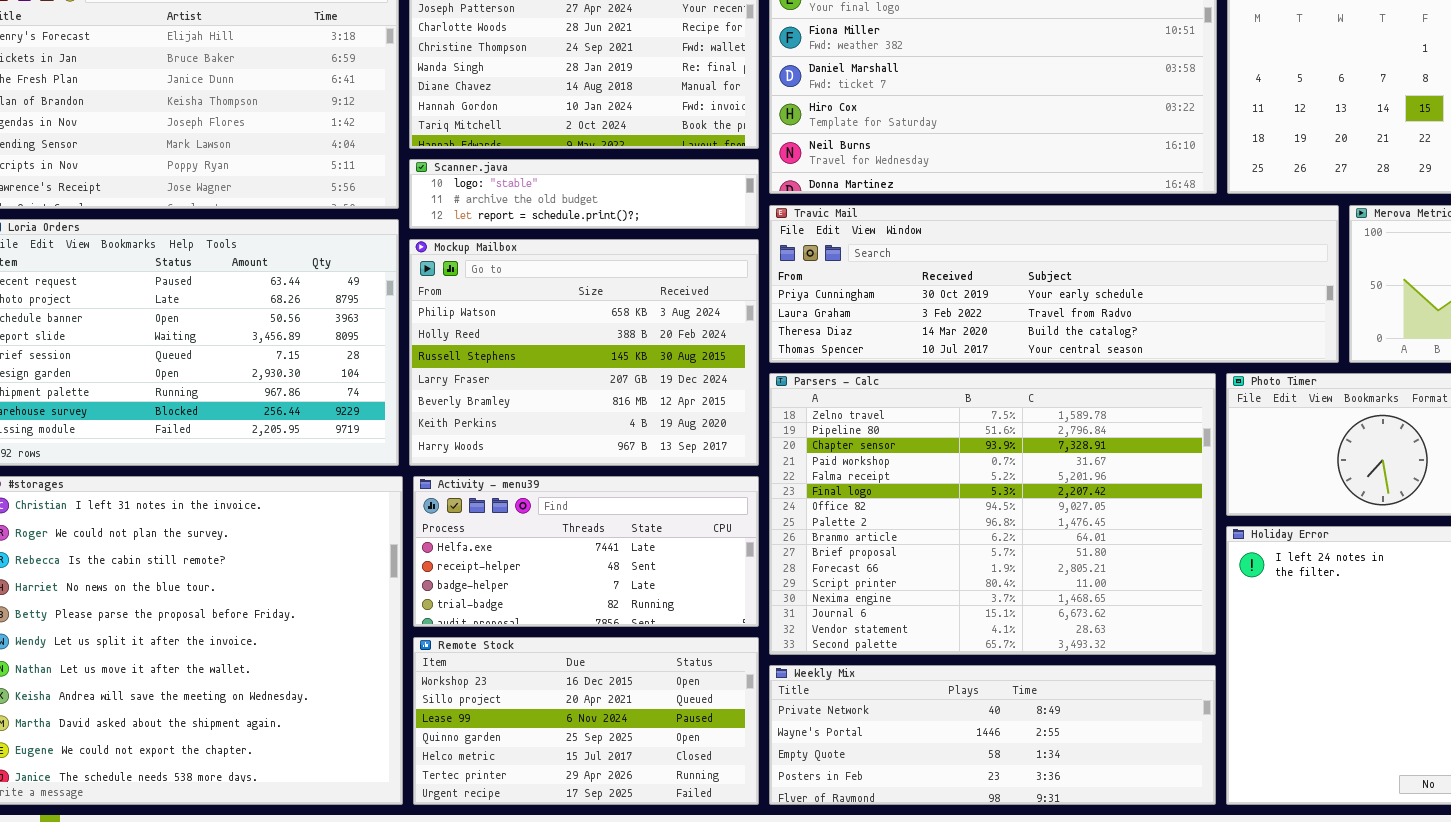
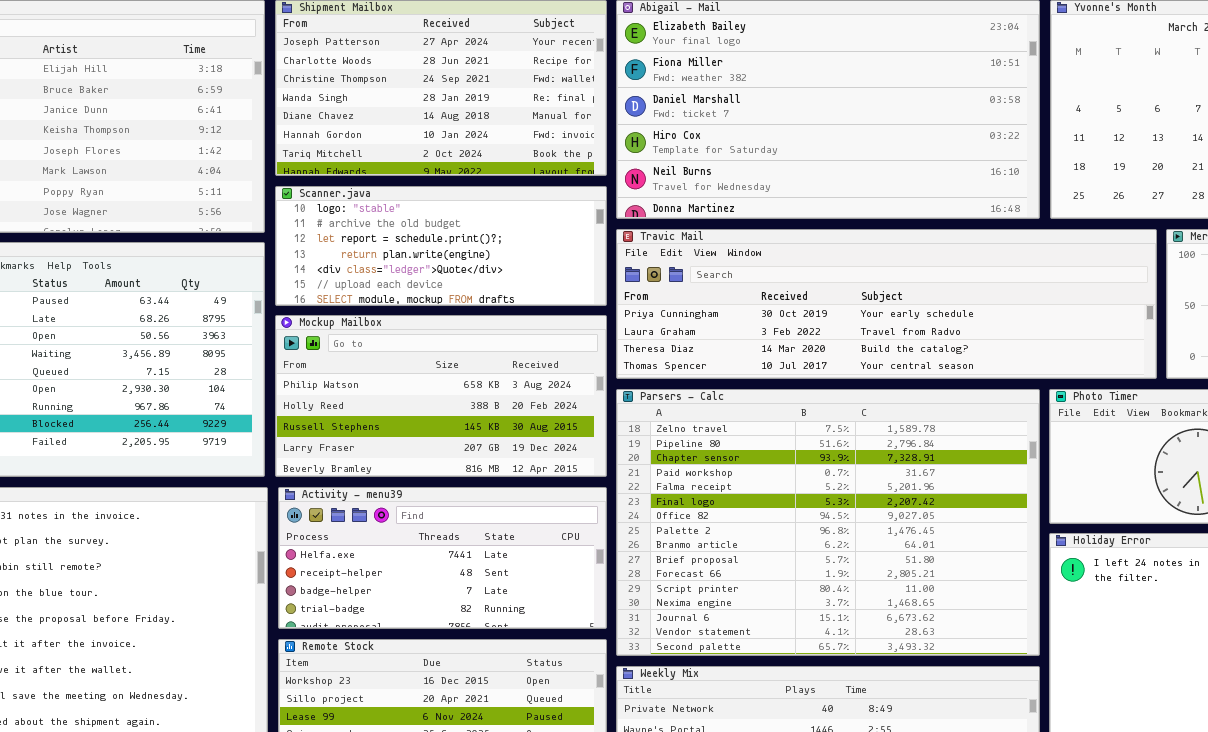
Scanner.java: [409,159,759,229] -> [275,186,607,306], resized
Mockup Mailbox: [409,239,759,466] -> [275,315,607,477], resized

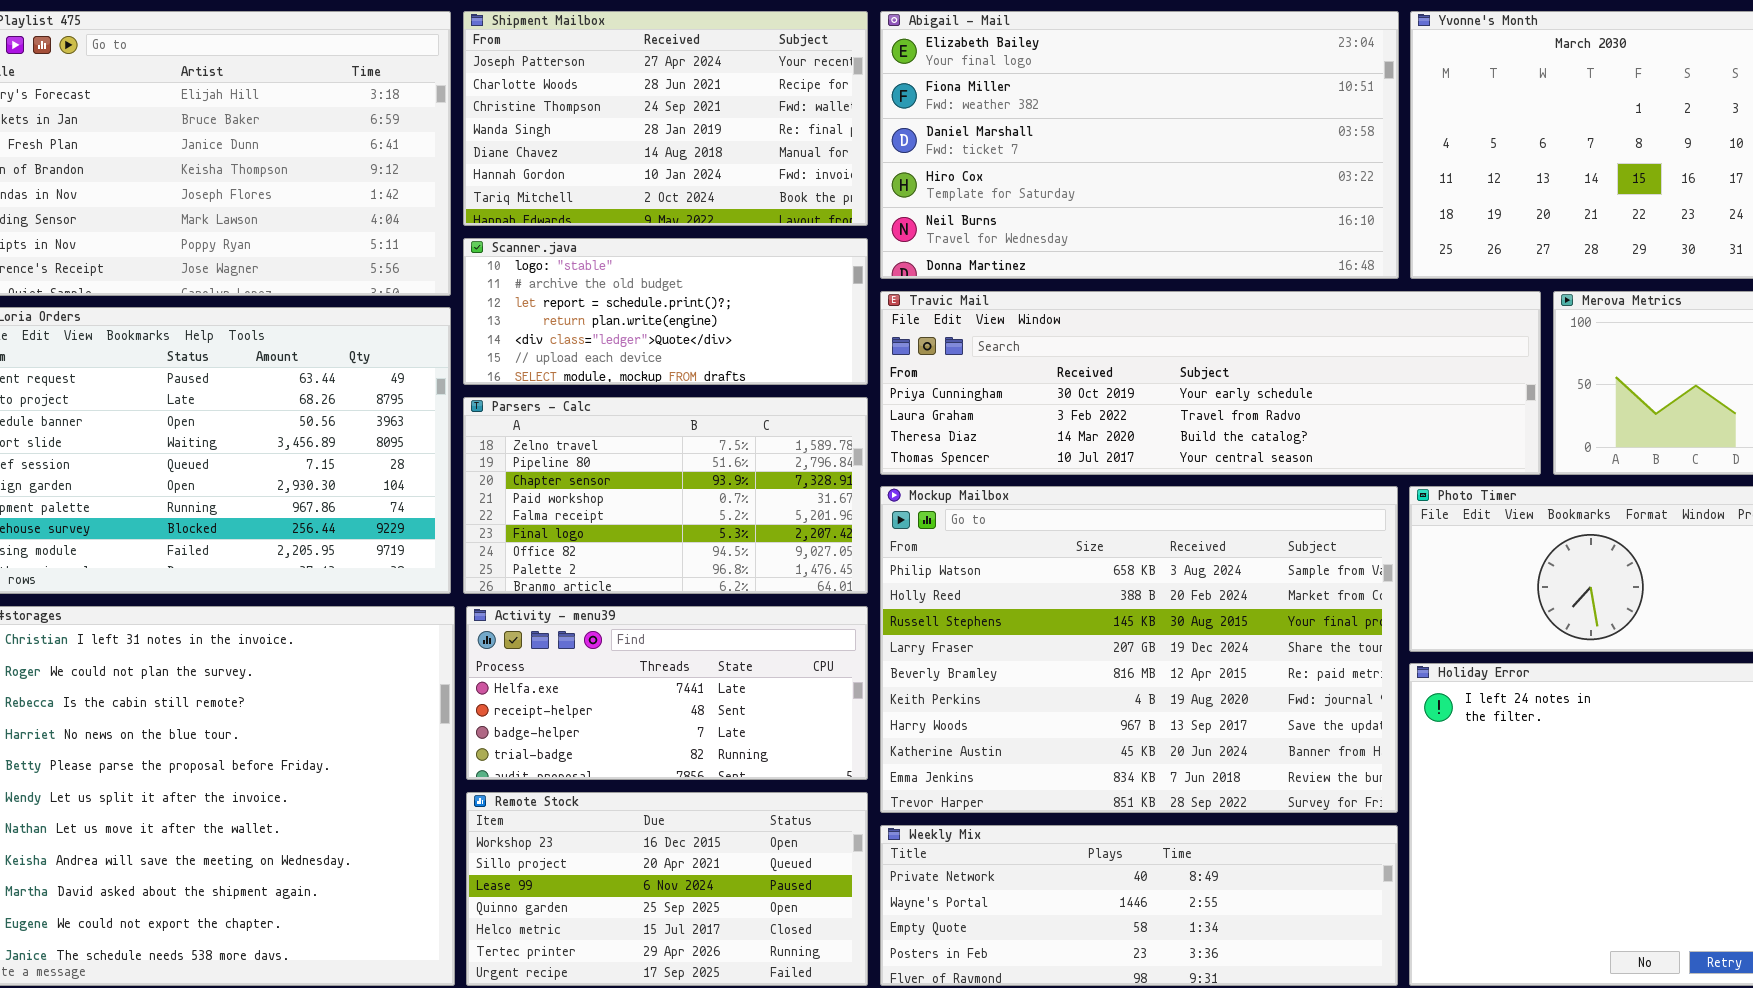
Mockup Mailbox: [275,315,607,477] -> [880,486,1398,813], moved, resized
Parsers - Calc: [616,389,1040,656] -> [463,397,868,594], moved, resized

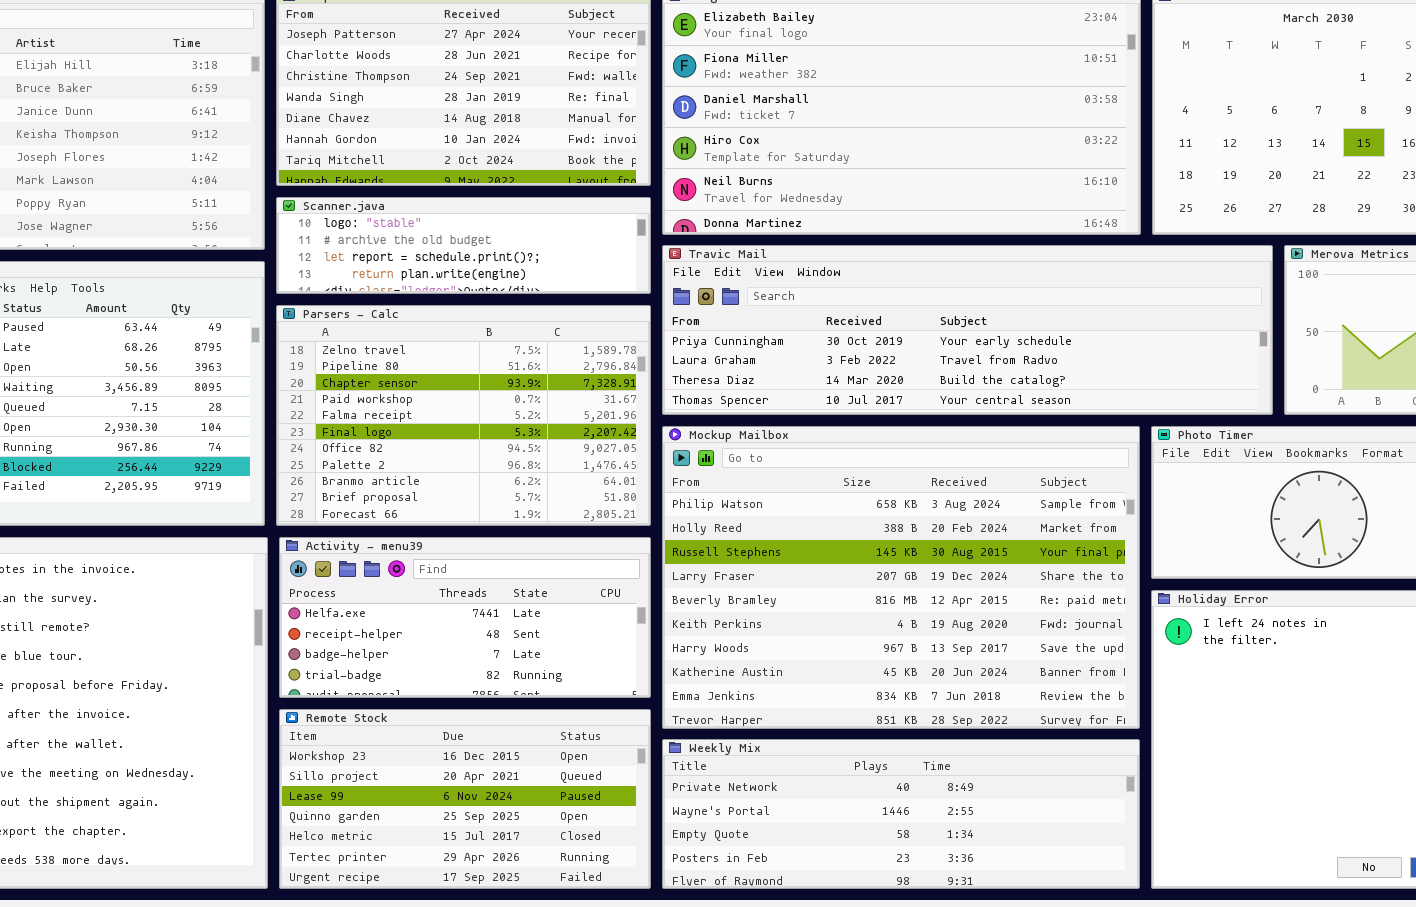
Scanner.java: [463,238,868,385] -> [276,197,651,294], resized
Parsers - Calc: [463,397,868,594] -> [276,305,651,526], resized

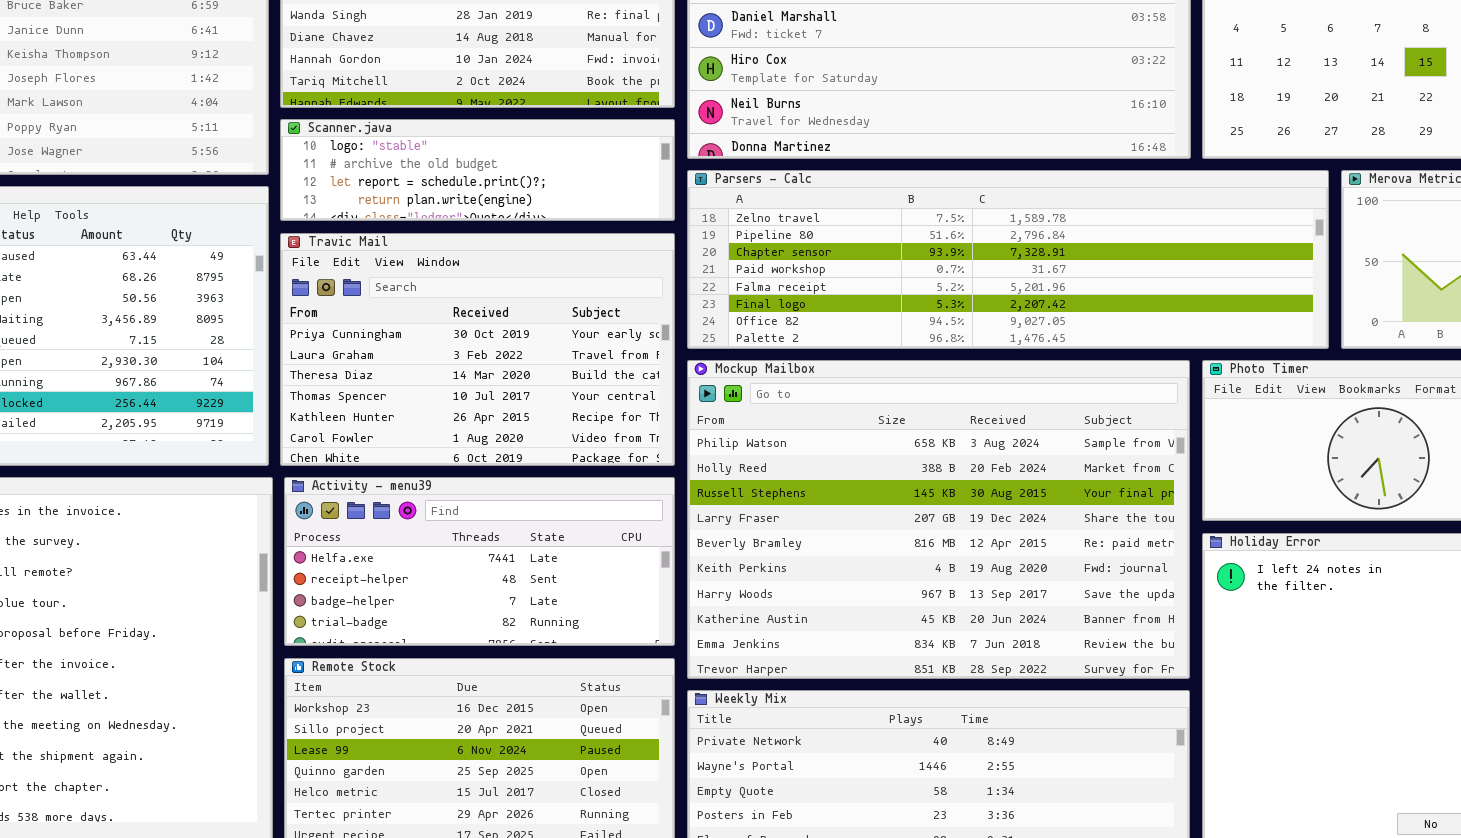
Travic Mail: [662,245,1273,415] -> [280,233,675,466], moved, resized
Parsers - Calc: [276,305,651,526] -> [687,170,1329,349], moved, resized

